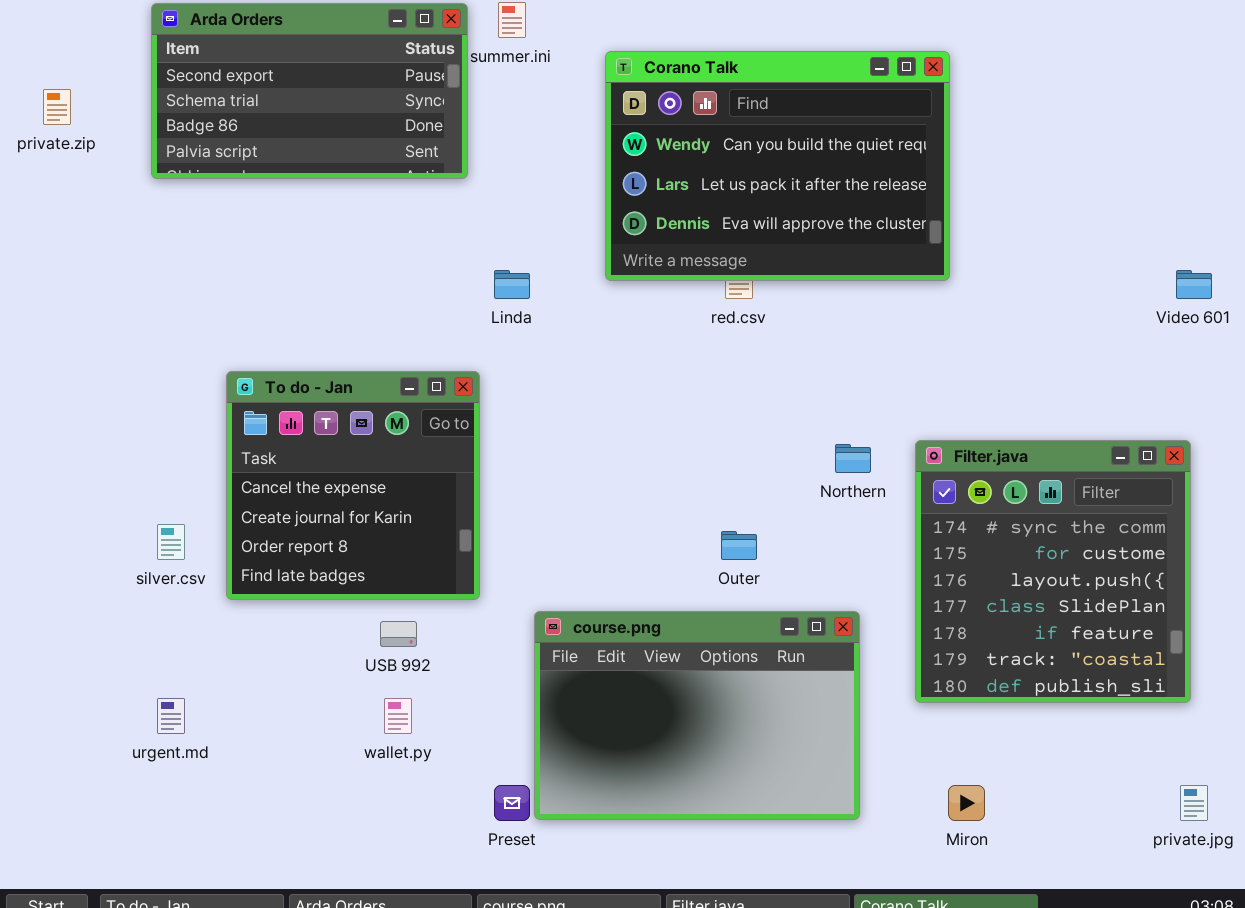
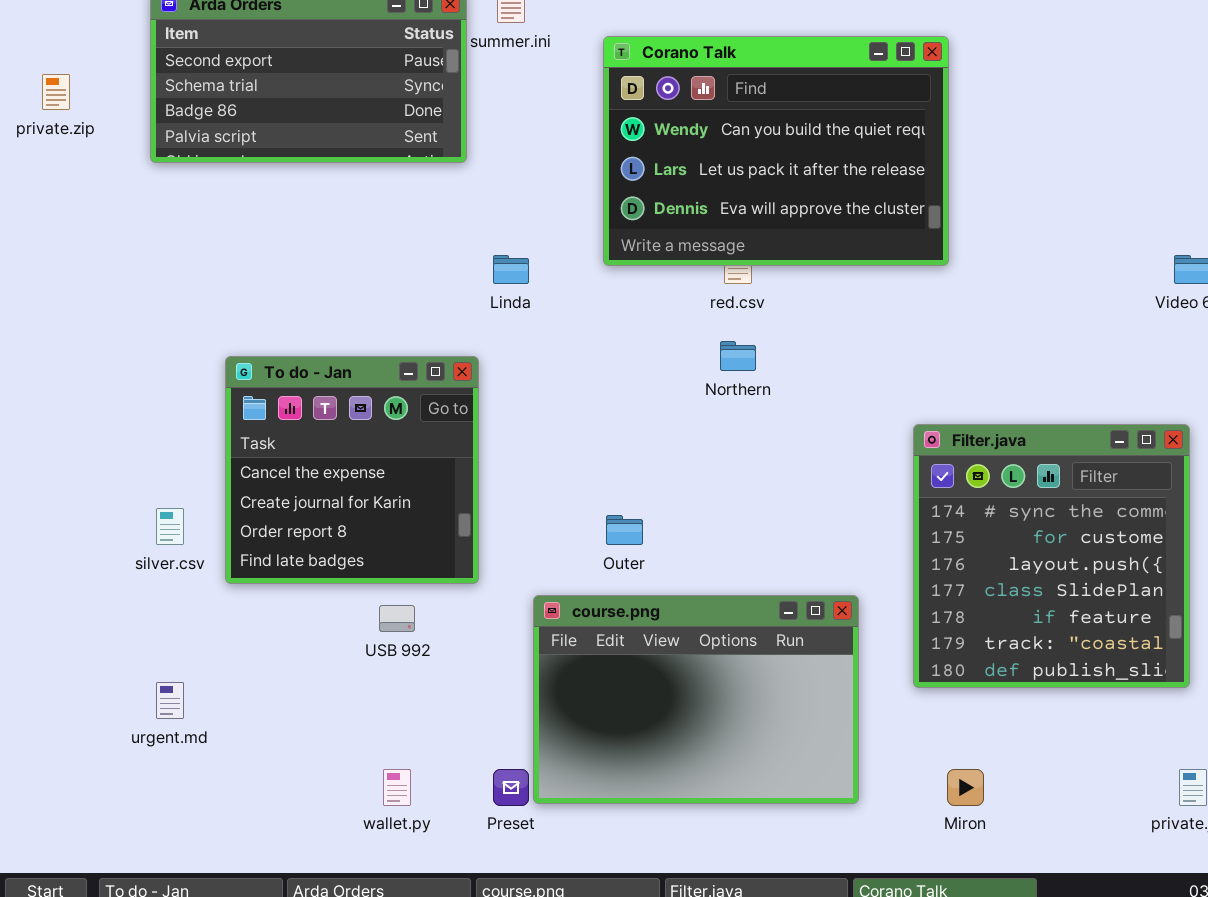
Northern: [835,444,871,473] -> [720,341,756,371], moved
Outer: [721,531,757,560] -> [606,515,643,545], moved
wallet.py: [384,698,412,734] -> [383,769,411,806], moved

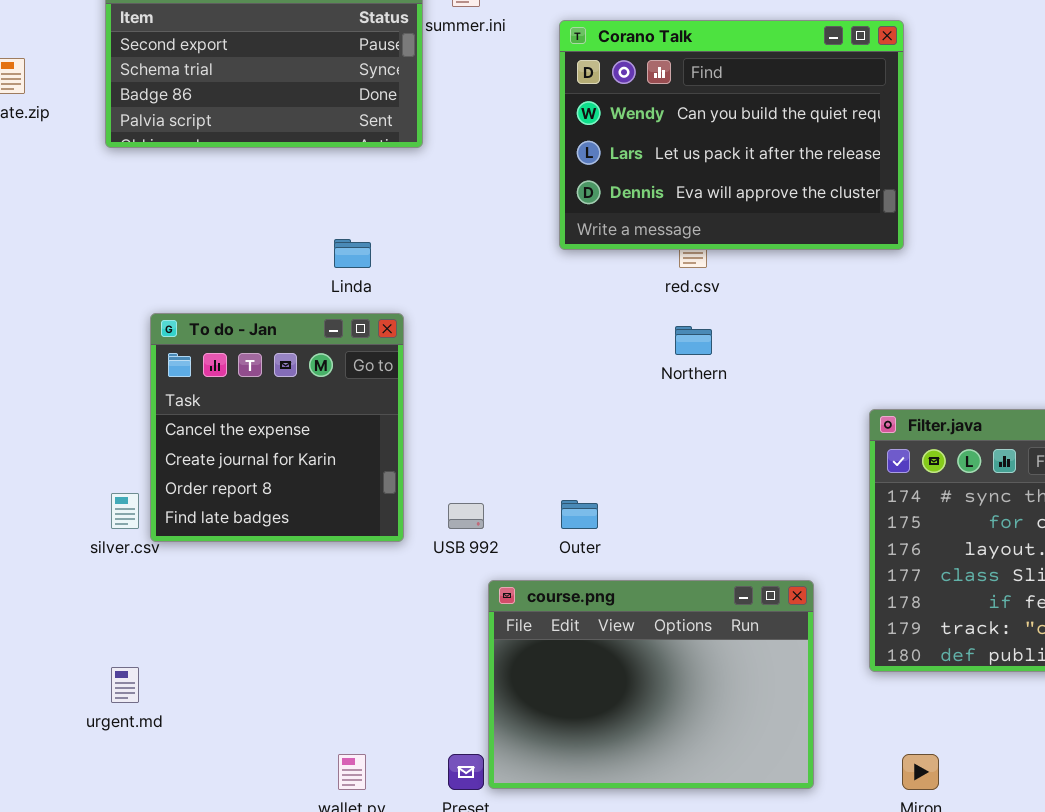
Linda: [493,255,529,284] -> [334,239,371,268], moved
To do - Jan: [225,356,479,584] -> [150,313,404,542], moved
USB 992: [379,605,415,632] -> [448,503,484,529], moved

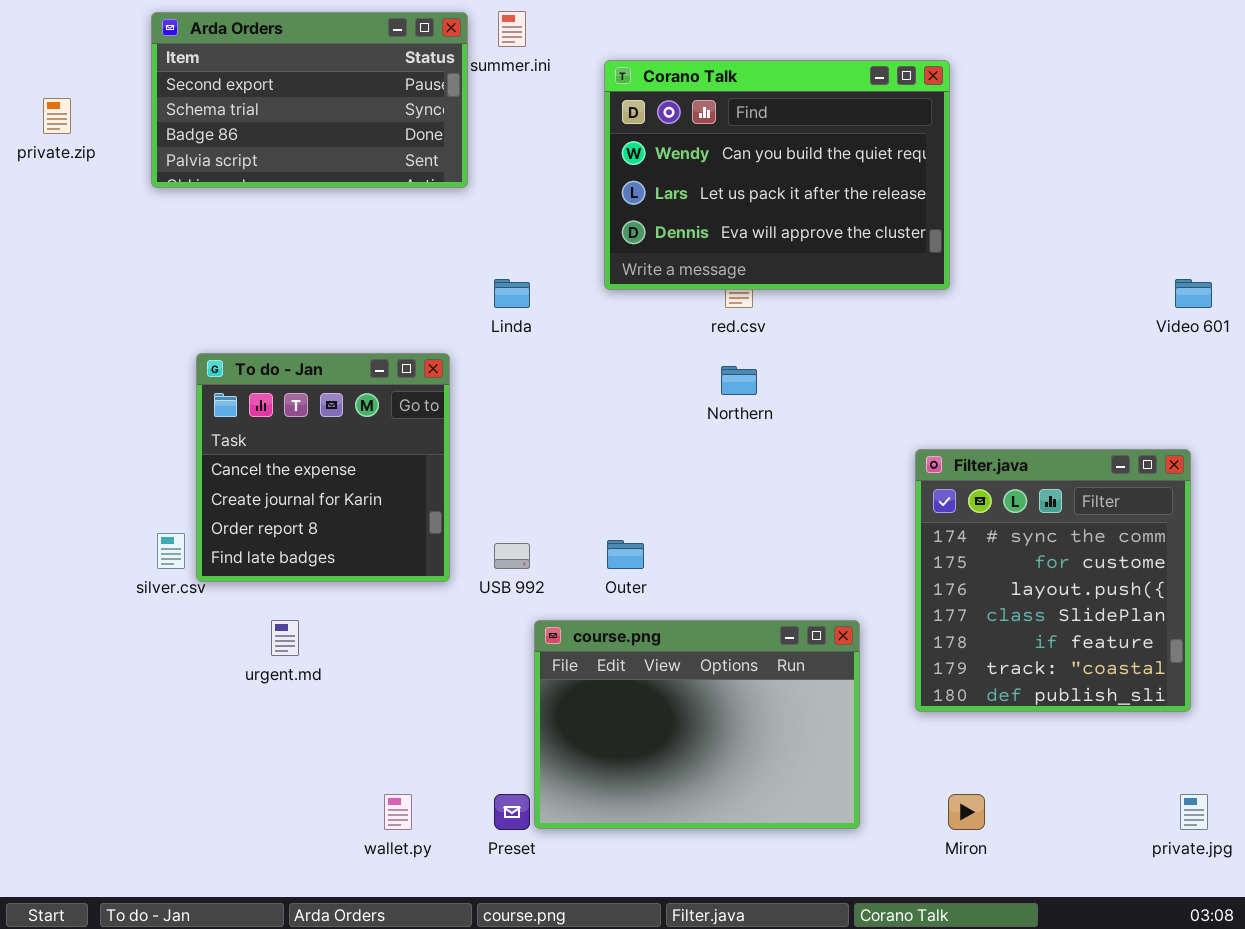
Linda: [334,239,371,268] -> [494,279,530,308], moved
urgent.md: [111,667,139,703] -> [271,620,299,656], moved

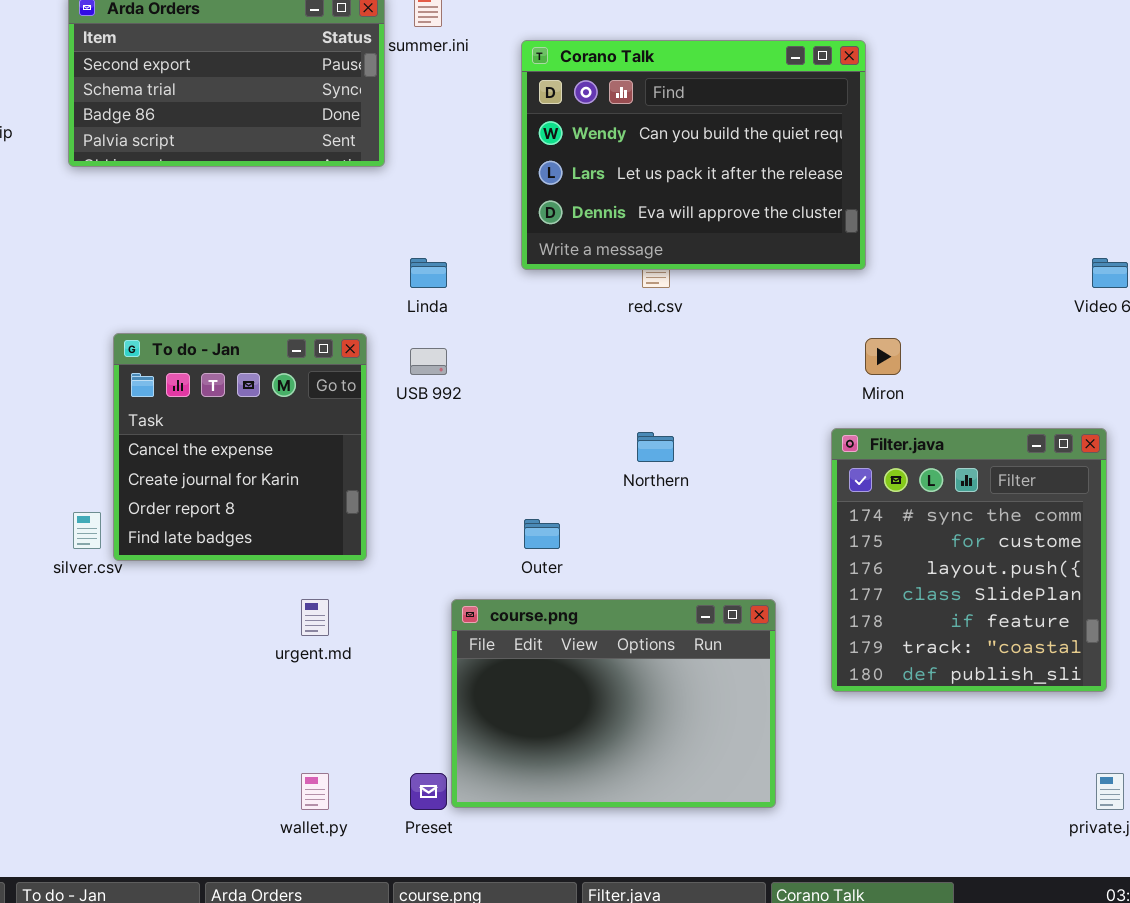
Northern: [721,366,757,395] -> [637,432,674,462], moved
USB 992: [494,543,530,569] -> [410,348,447,375], moved
urgent.md: [271,620,299,656] -> [301,599,329,636], moved
Miron: [948,794,985,830] -> [865,338,901,375], moved

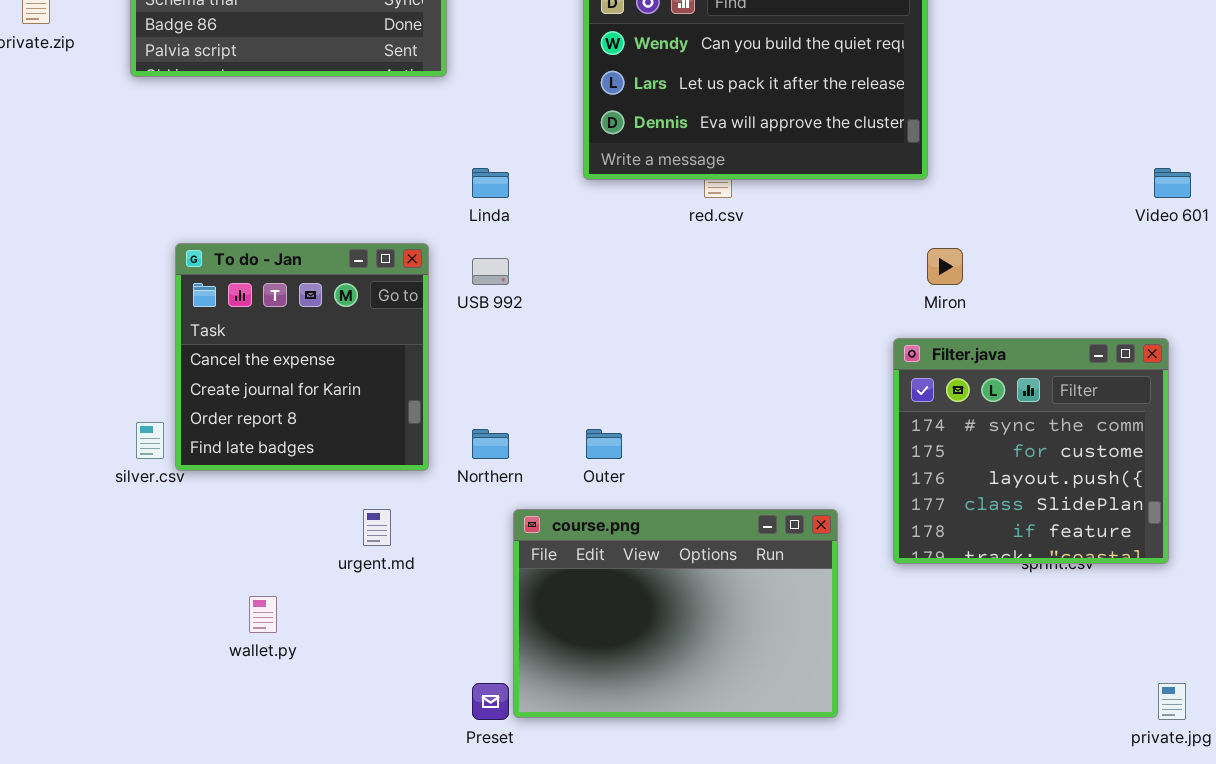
Filter.java: [831,428,1107,692] -> [893,338,1169,564], resized
Northern: [637,432,674,462] -> [472,429,509,459], moved
wallet.py: [301,773,329,810] -> [249,596,277,633], moved

